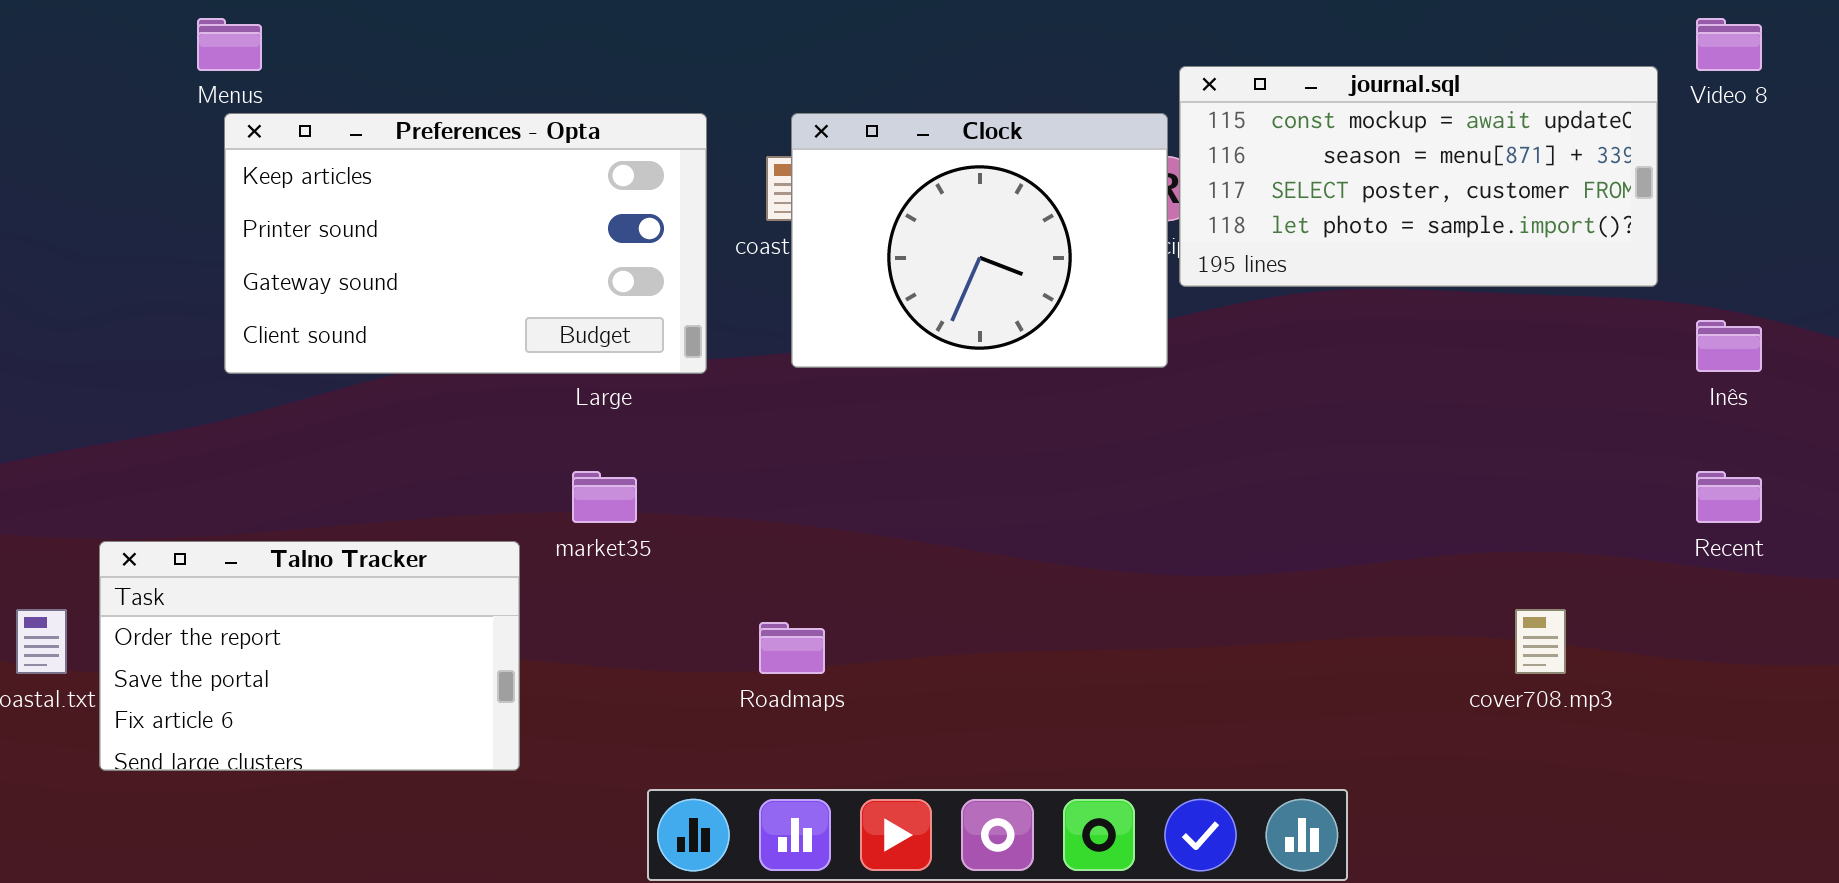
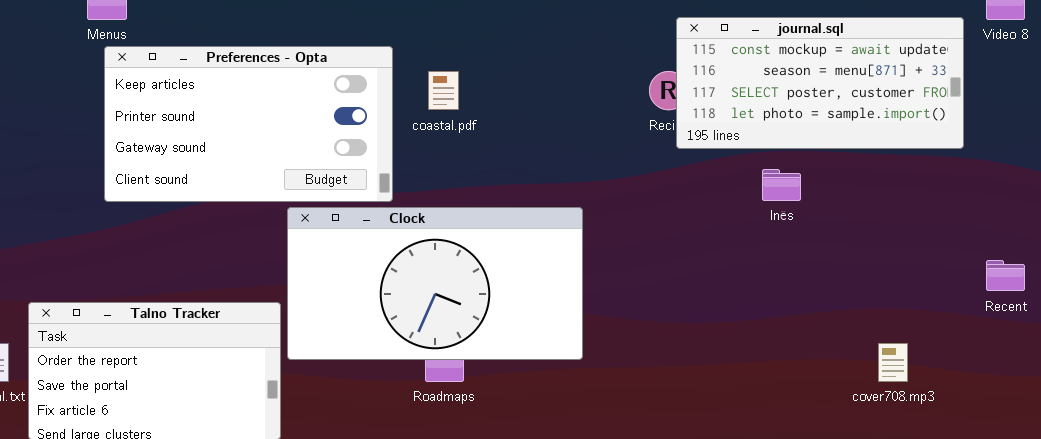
Clock: [791,113,1168,368] -> [287,207,583,360], moved, resized
Inês: [1696,320,1762,372] -> [762,169,801,201], moved

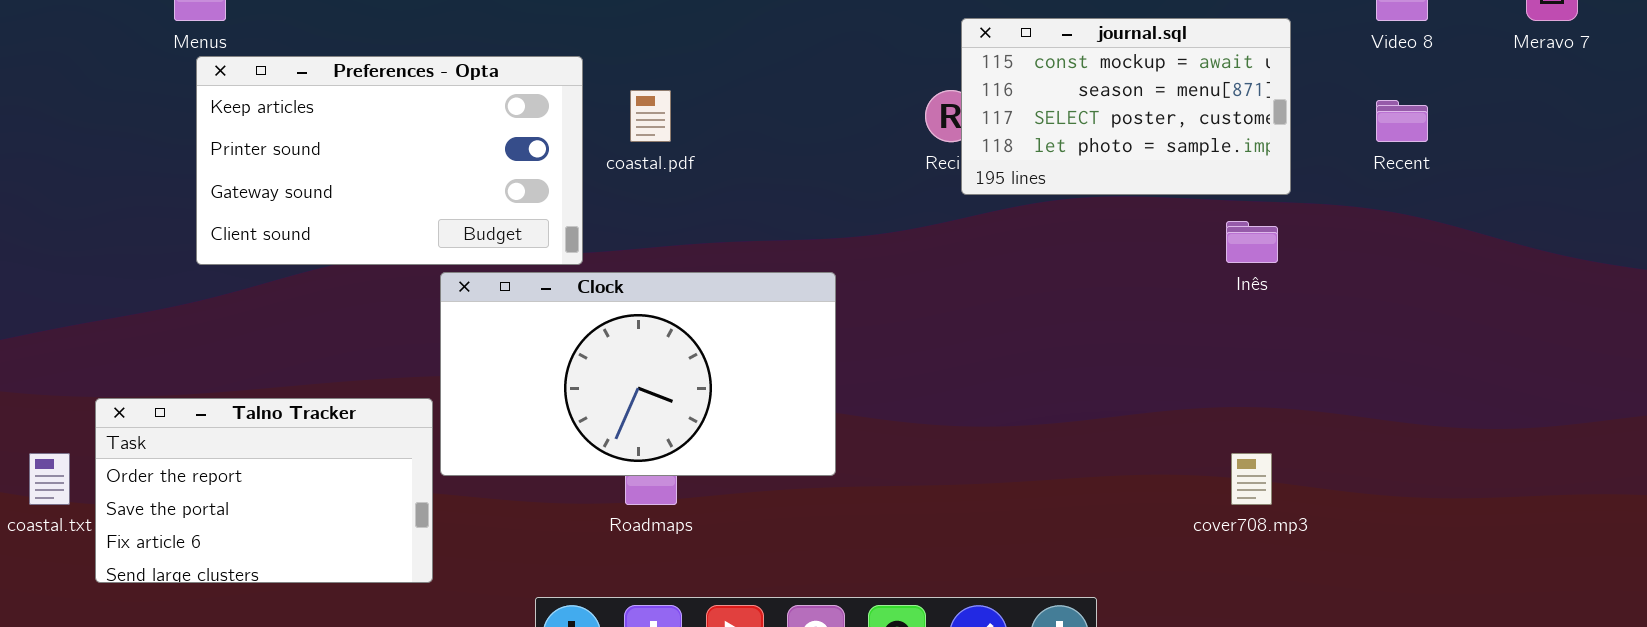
journal.sql: [676,17,964,149] -> [961,18,1291,195], resized
Inês: [762,169,801,201] -> [1226,221,1278,263], moved
Recent: [986,260,1025,291] -> [1376,100,1428,142], moved

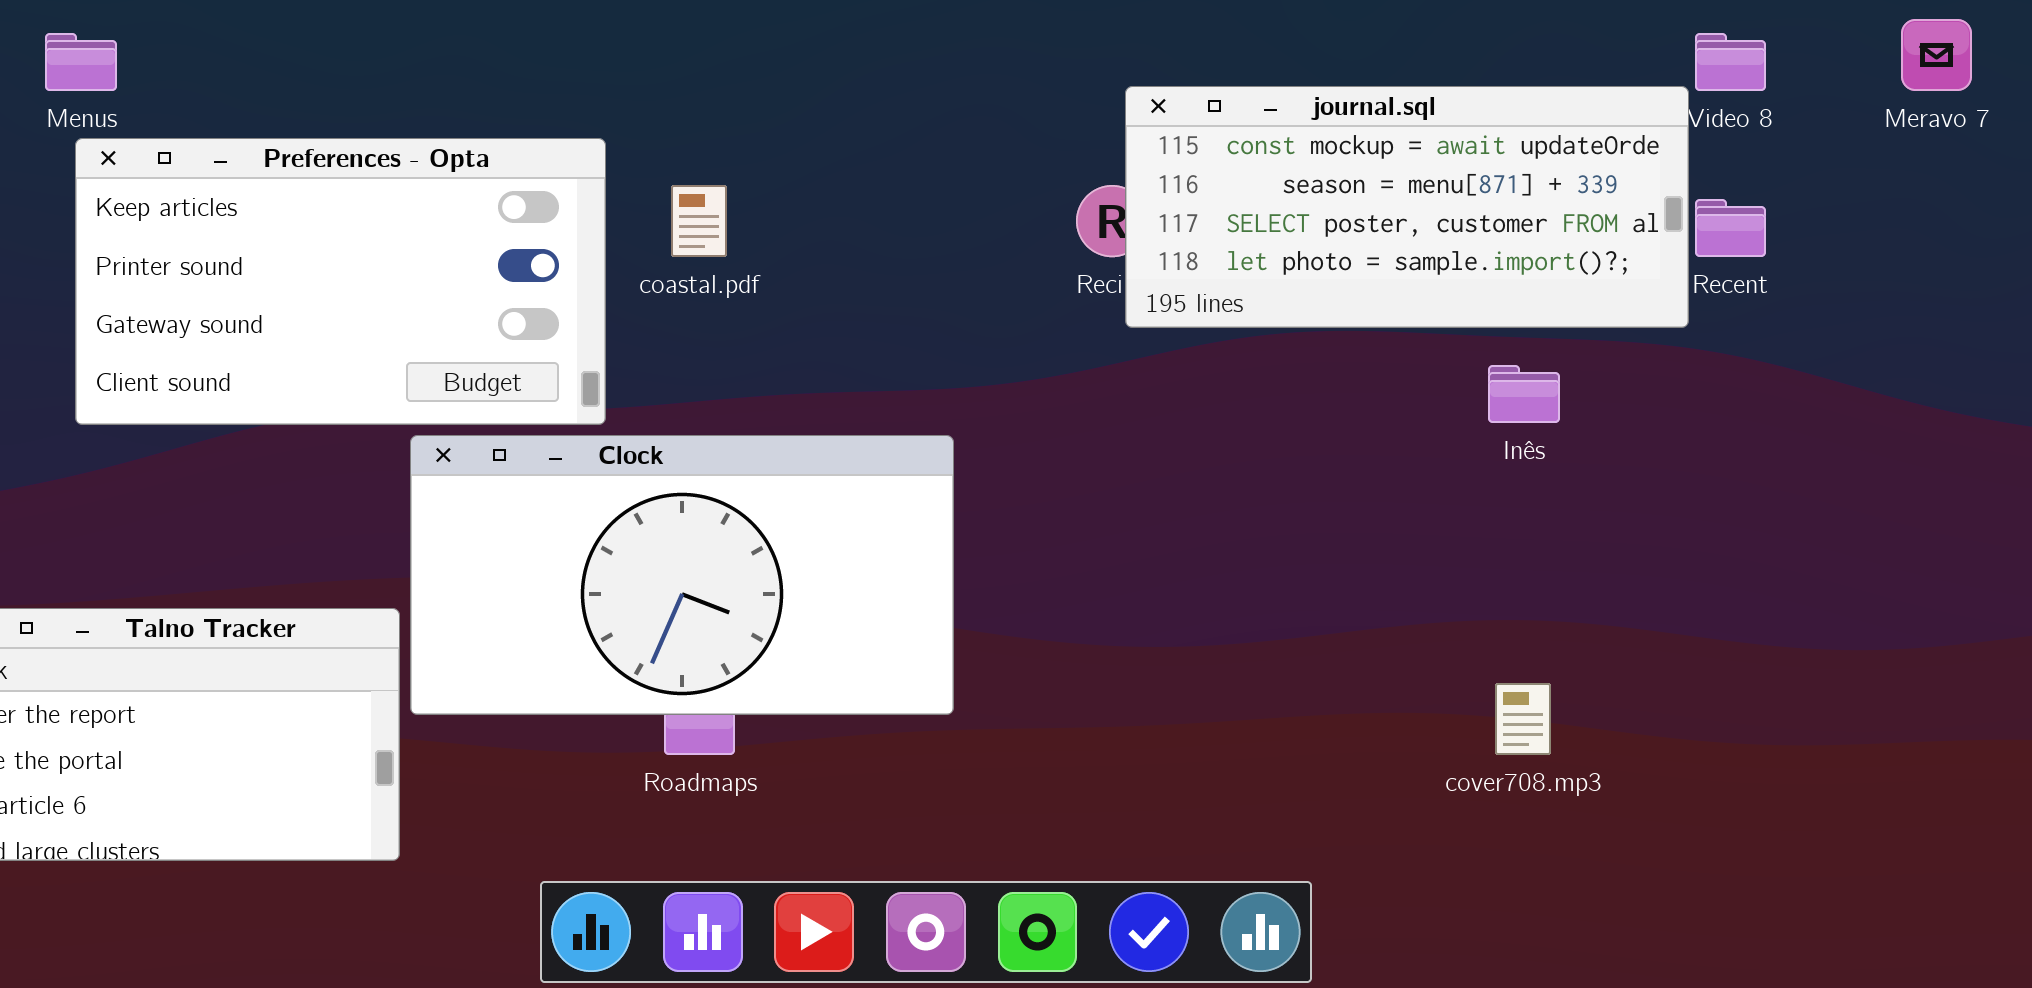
journal.sql: [961,18,1291,195] -> [1125,86,1689,328], resized

